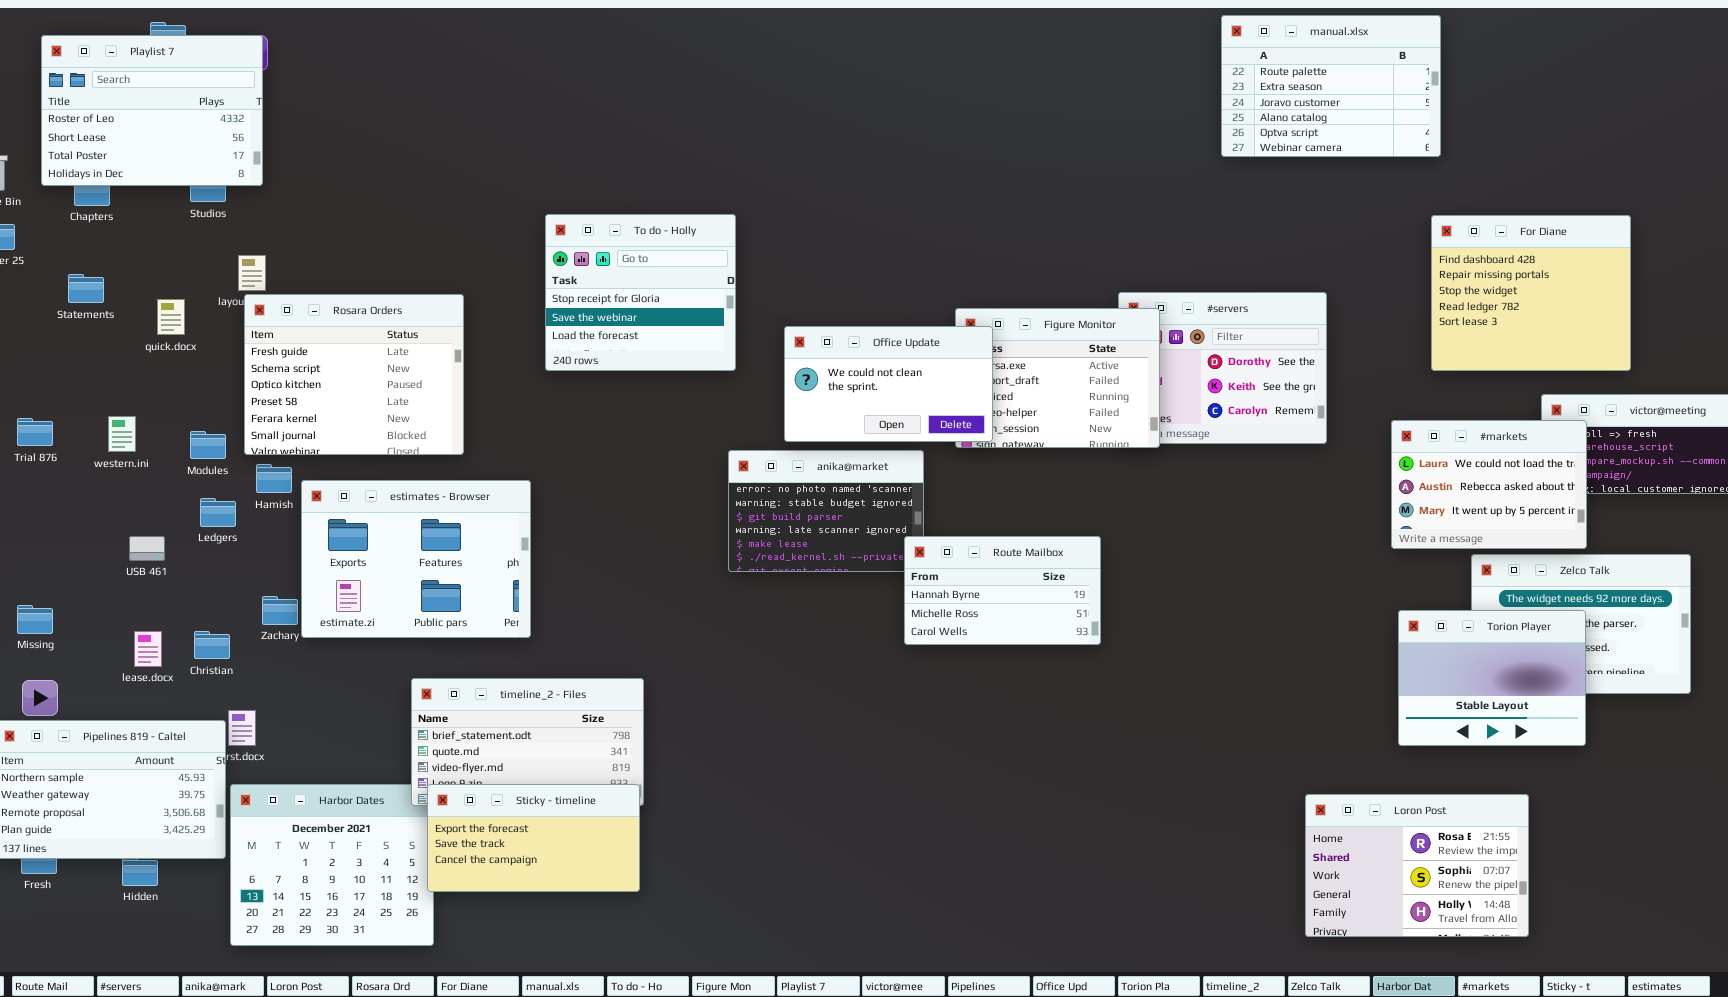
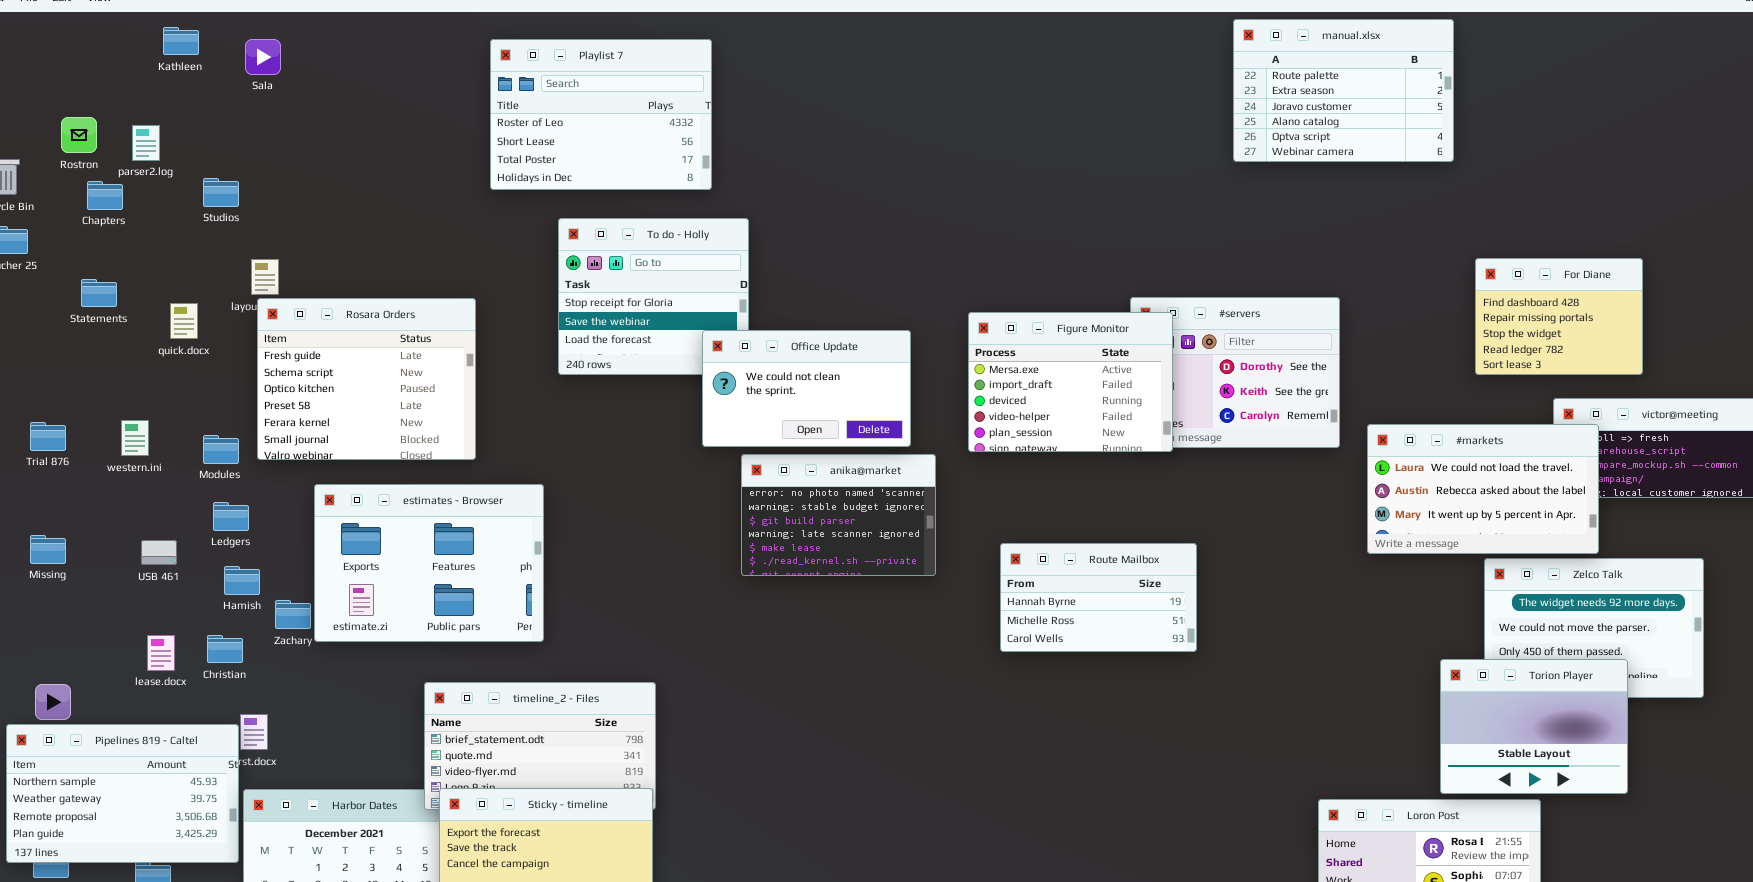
Playlist 7: [41,35,263,186] -> [490,39,712,190], moved
For Diane: [1431,215,1631,371] -> [1475,258,1643,375], resized
Office Update: [784,326,993,442] -> [702,330,911,447], moved
#markets: [1391,420,1587,549] -> [1367,424,1599,554], resized
Hamish: [256,464,292,493] -> [224,566,260,595], moved
Route Mailbox: [904,536,1101,645] -> [1000,543,1197,652], moved
Missing: [17,605,53,634] -> [30,535,66,564], moved
Torion Player: [1398,610,1586,746] -> [1440,659,1628,794], moved

